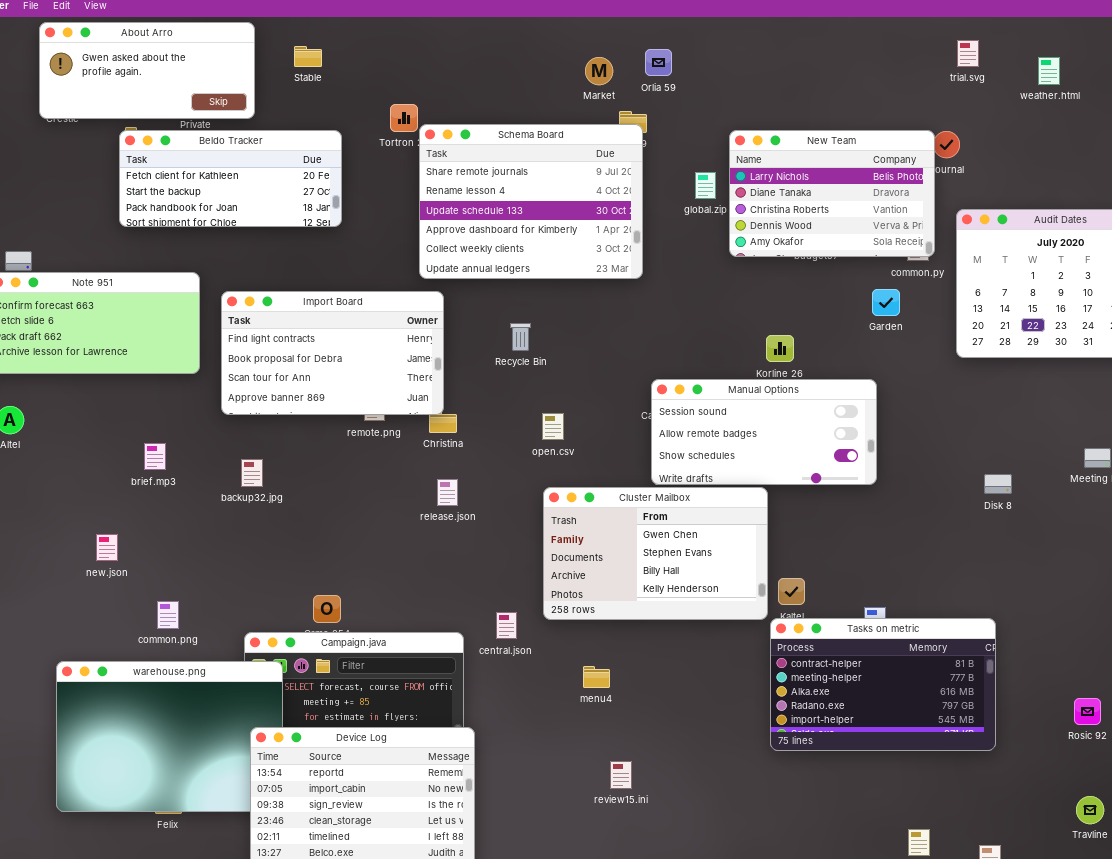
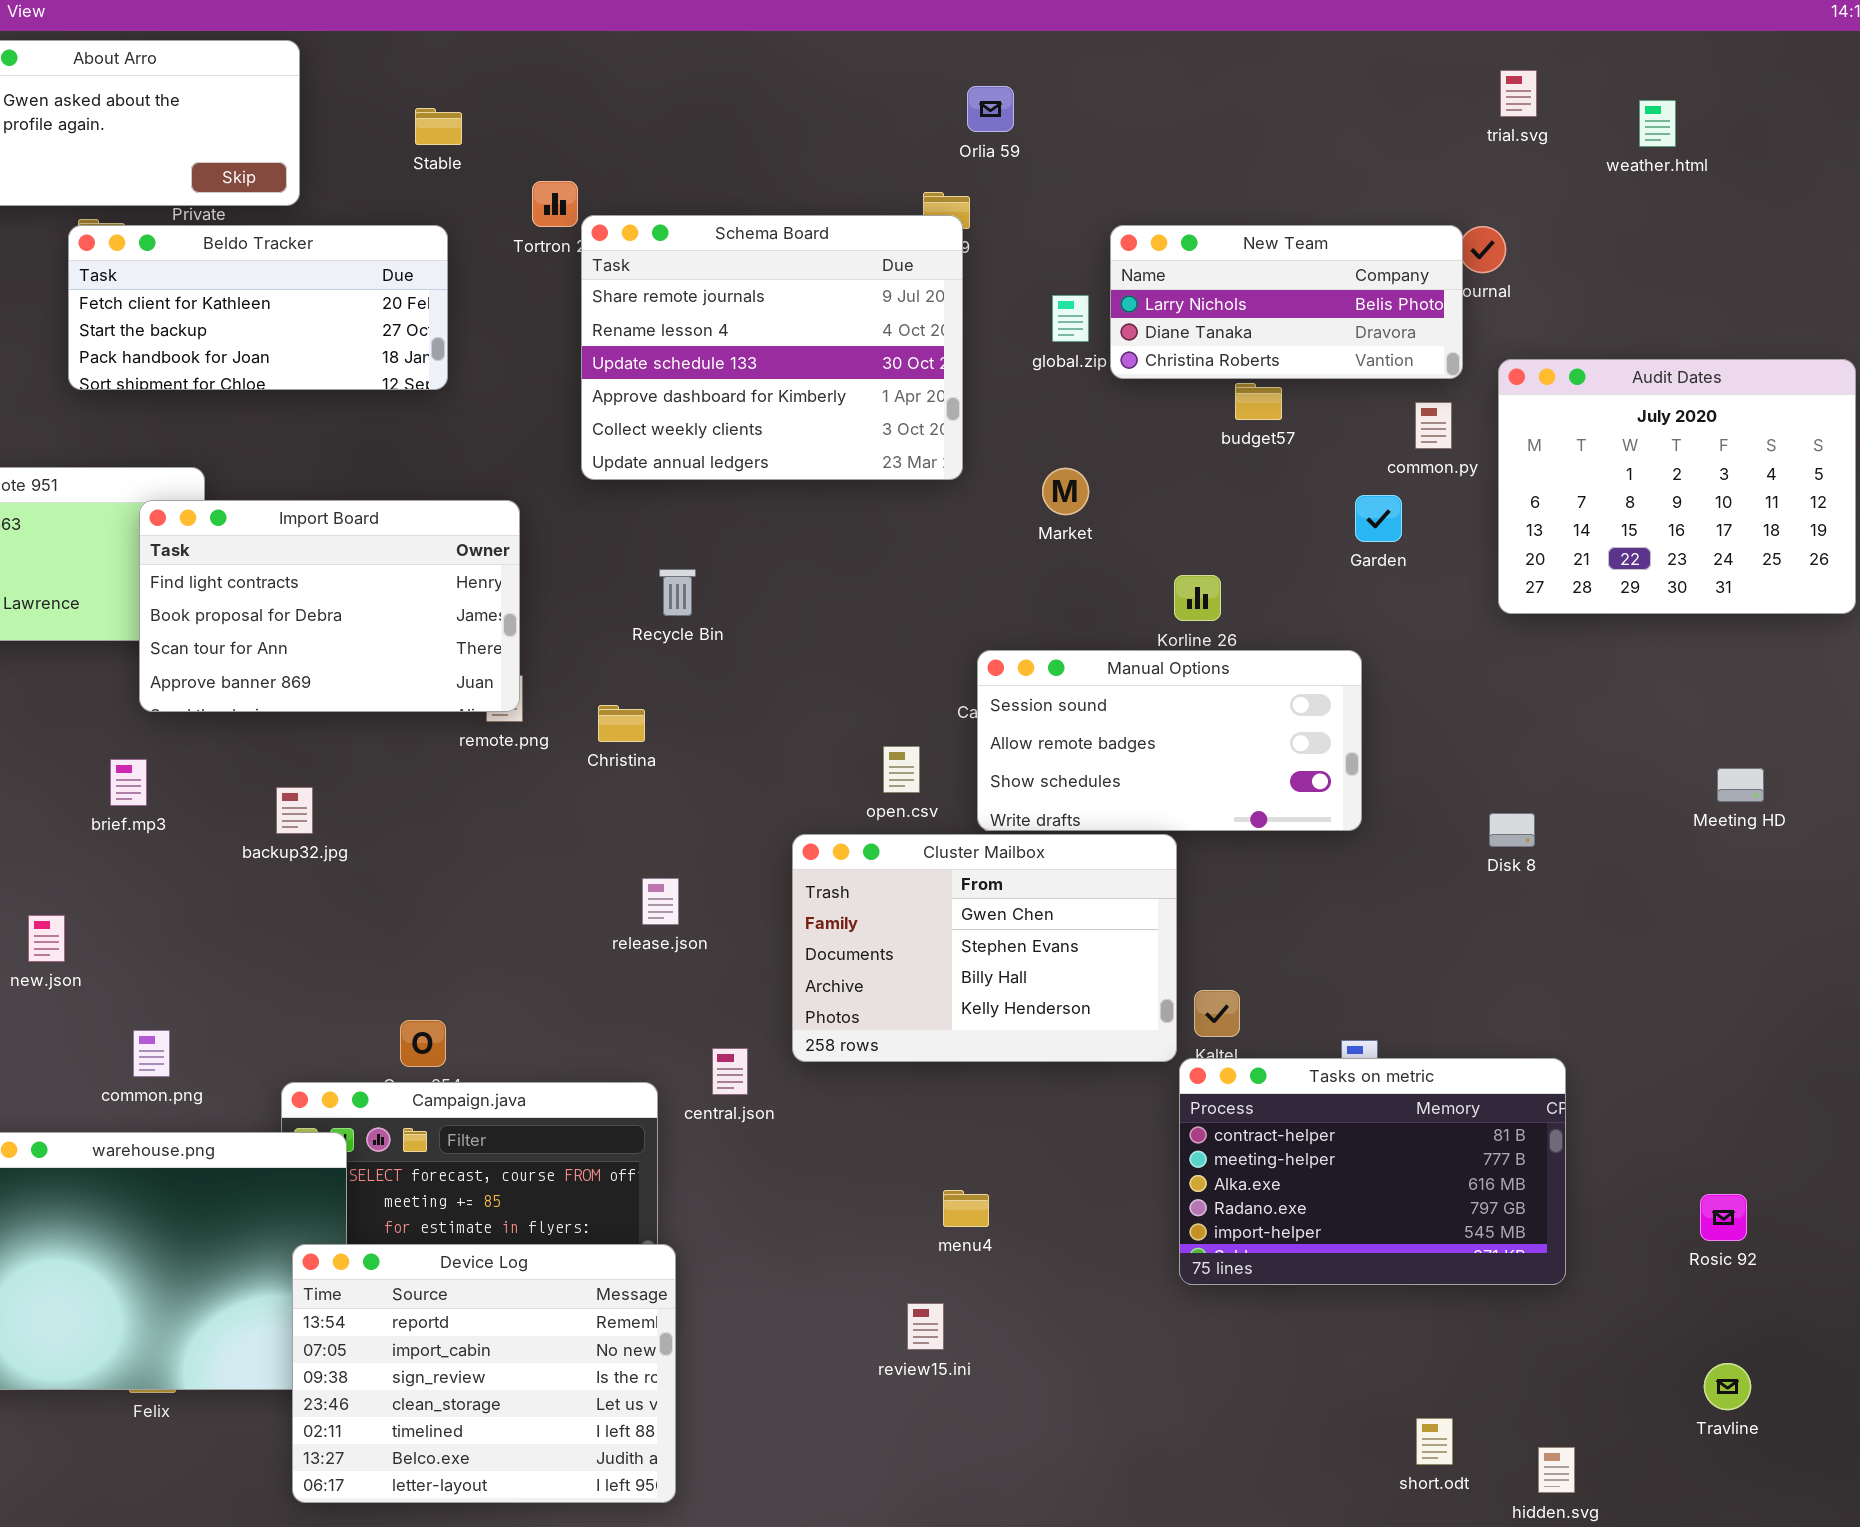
Stable: [294,46,322,67] -> [415,108,462,145], moved
Market: [585,57,613,85] -> [1042,468,1089,515], moved
New Team: [729,130,935,257] -> [1110,225,1463,379], resized
Import Board: [221,291,444,415] -> [139,500,520,712], moved
Recycle Bin: [510,323,531,351] -> [659,569,696,616], moved
open.csv: [542,413,564,440] -> [883,746,920,793], moved
Disk 8: [984,474,1012,494] -> [1489,813,1535,847], moved
release.json: [437,479,458,506] -> [642,878,679,925], moved
menu4: [583,666,610,688] -> [943,1190,989,1227], moved

